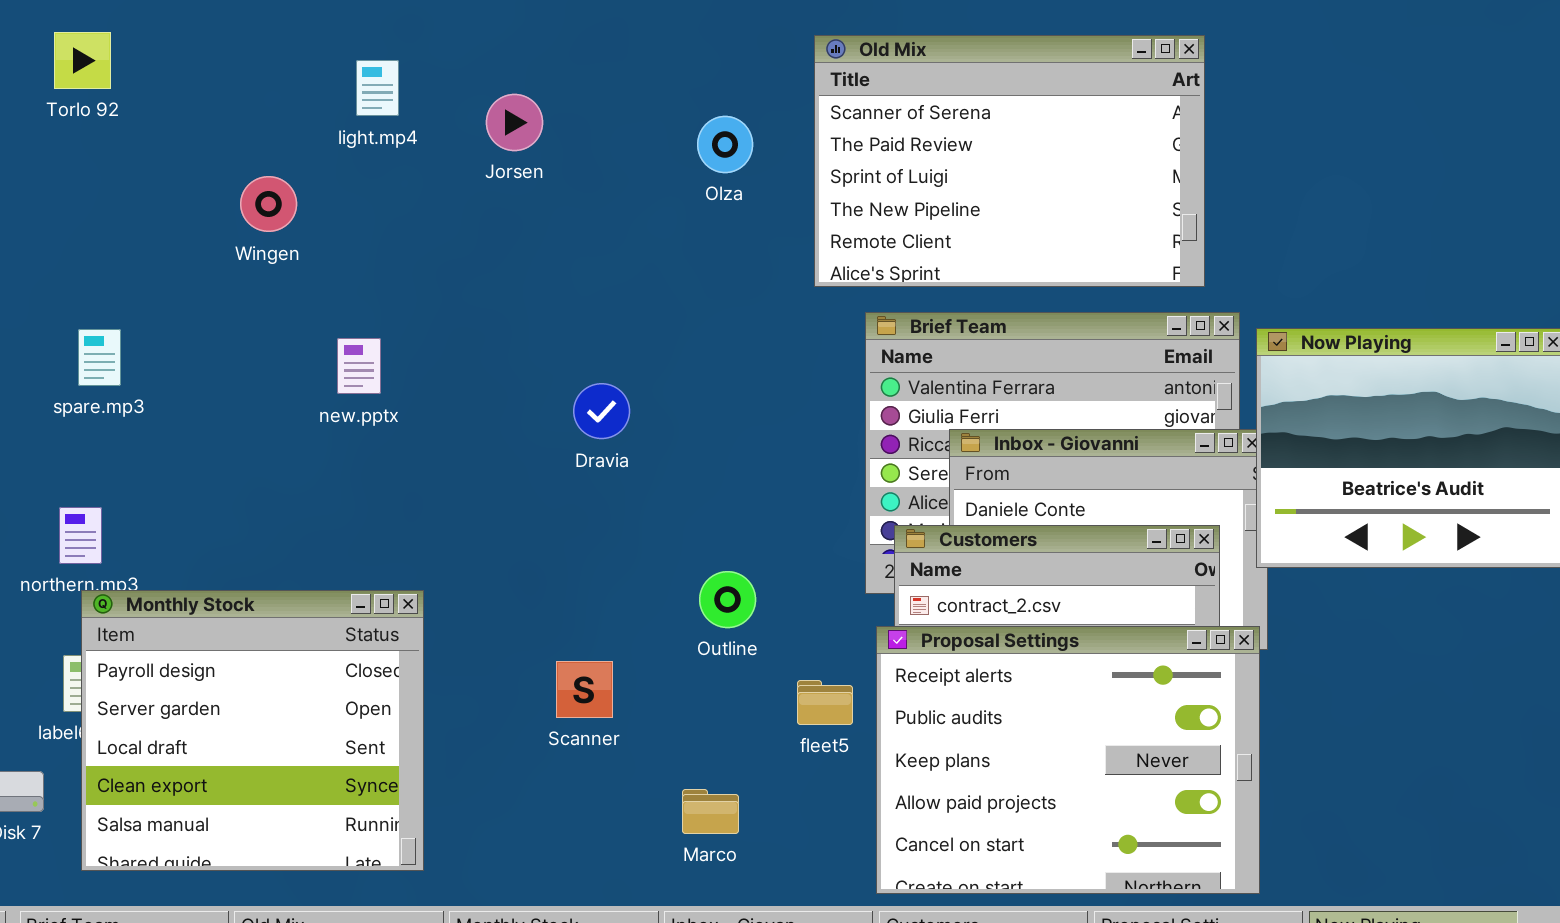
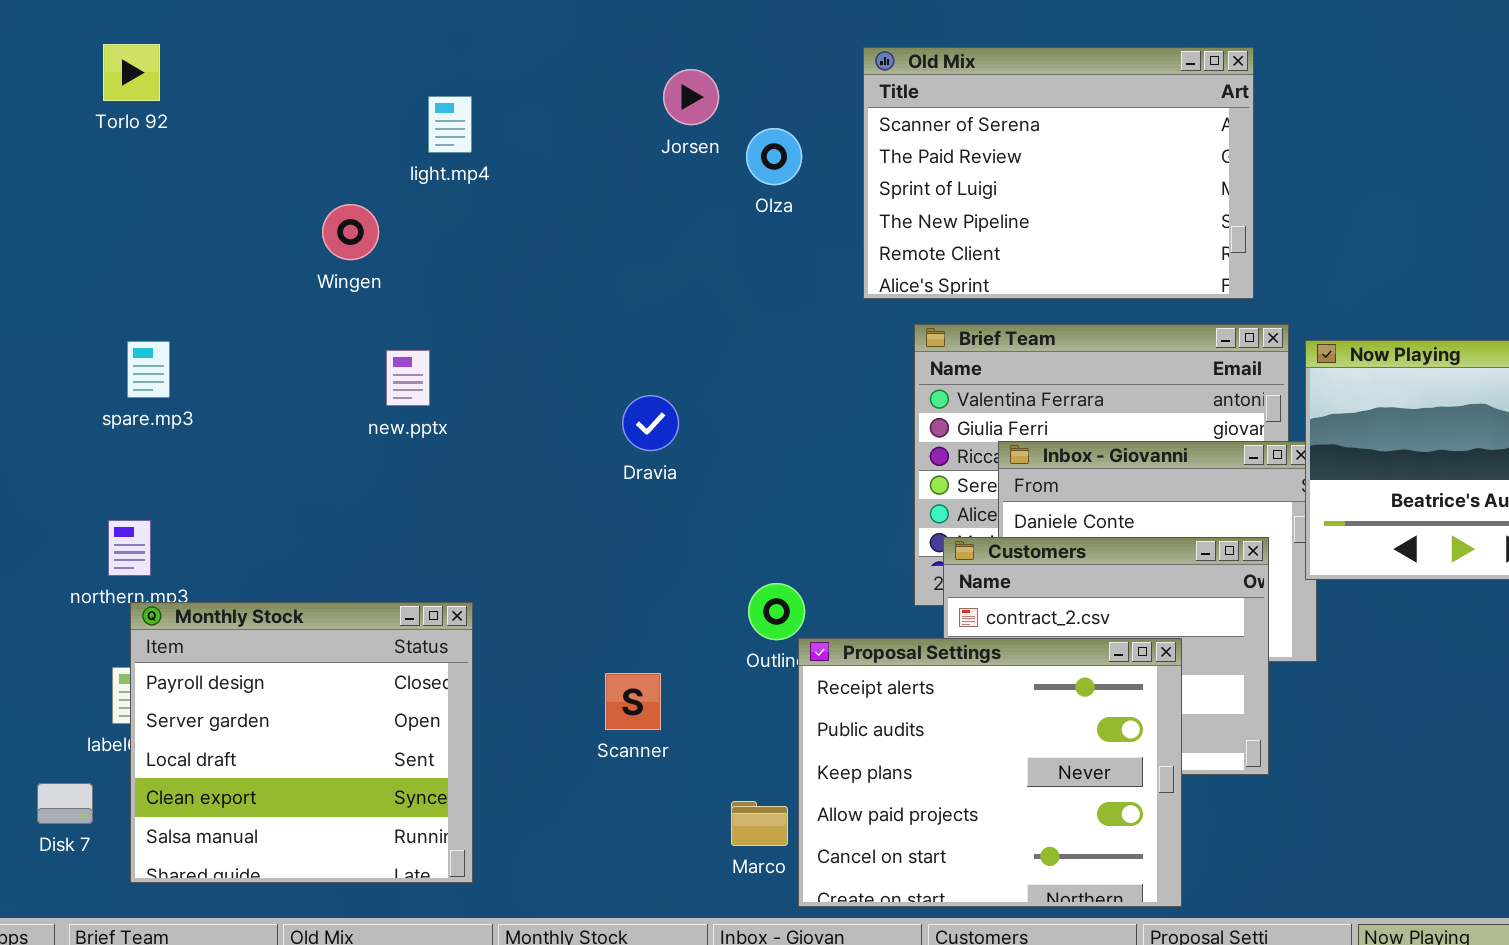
light.mp4: [356,60,399,116] -> [428,96,472,153], moved
Jorsen: [486,94,543,151] -> [663,69,719,125], moved
Wingen: [240,176,297,232] -> [322,204,379,260], moved
Proposal Settings: [876,626,1260,894] -> [798,638,1182,907], moved

